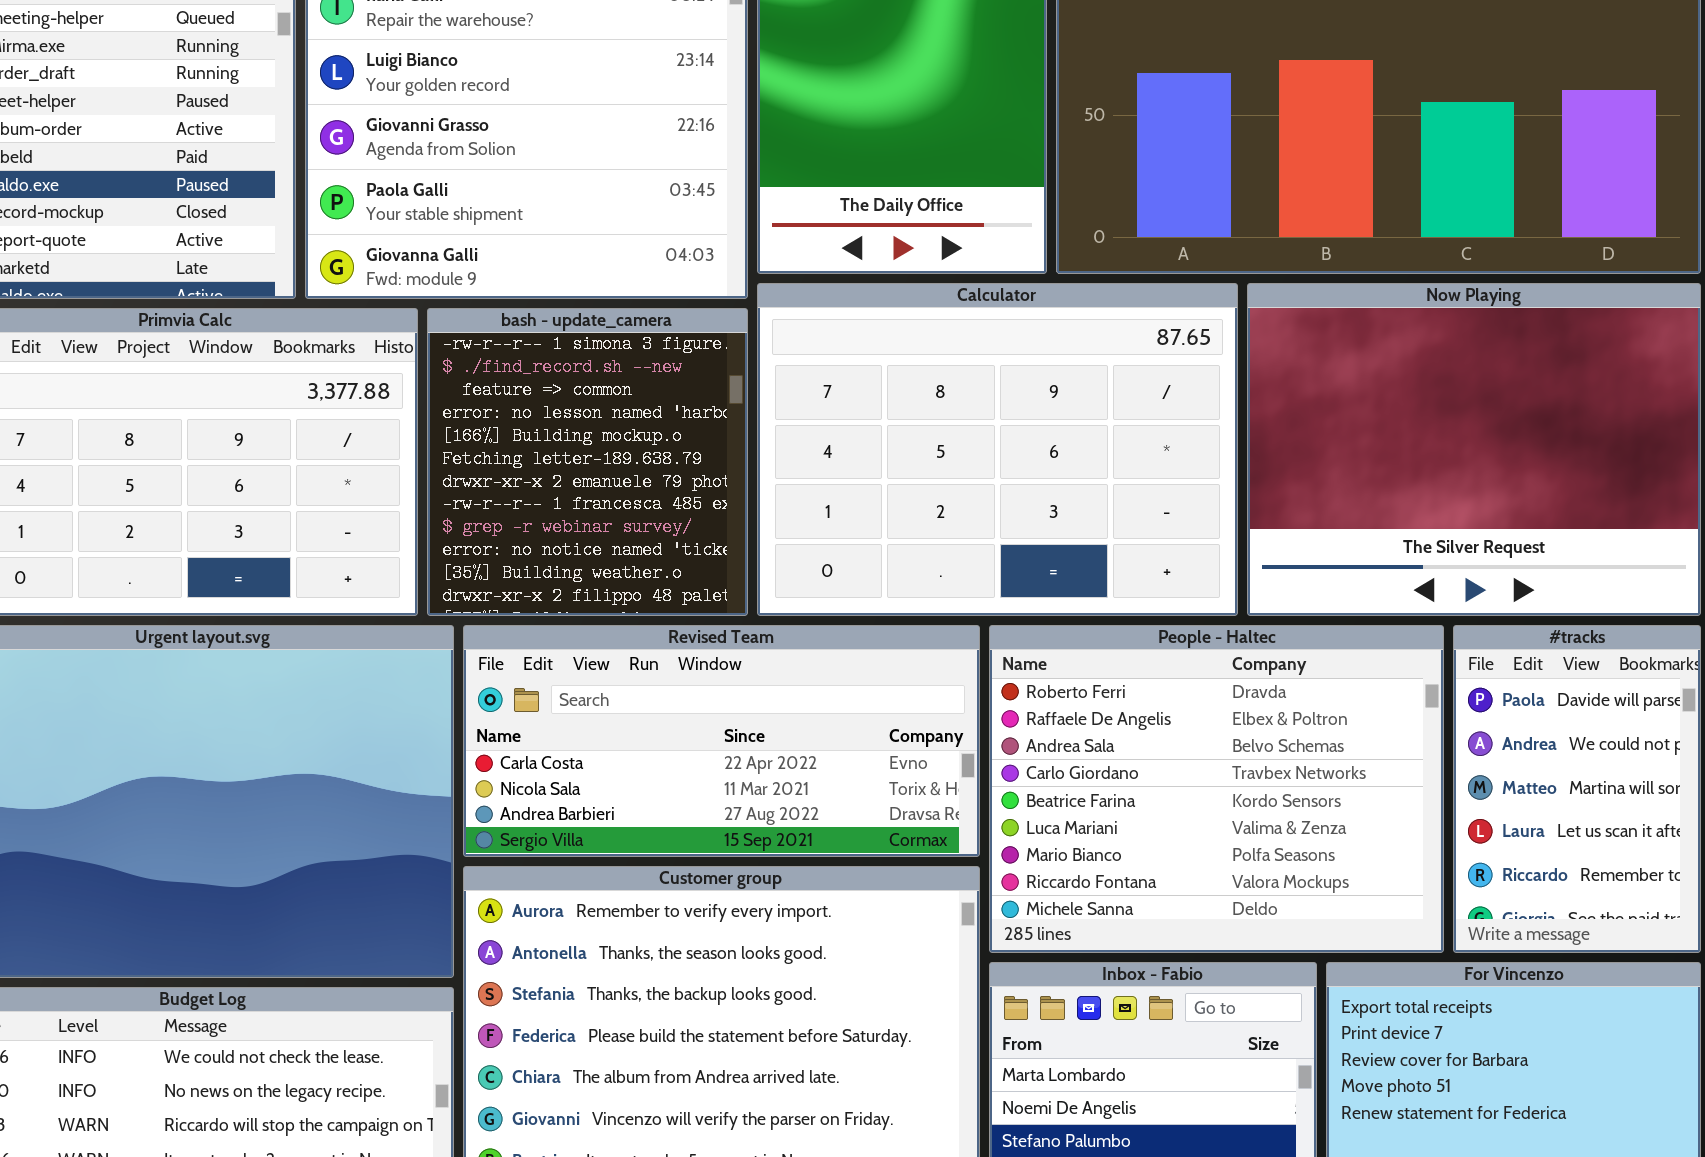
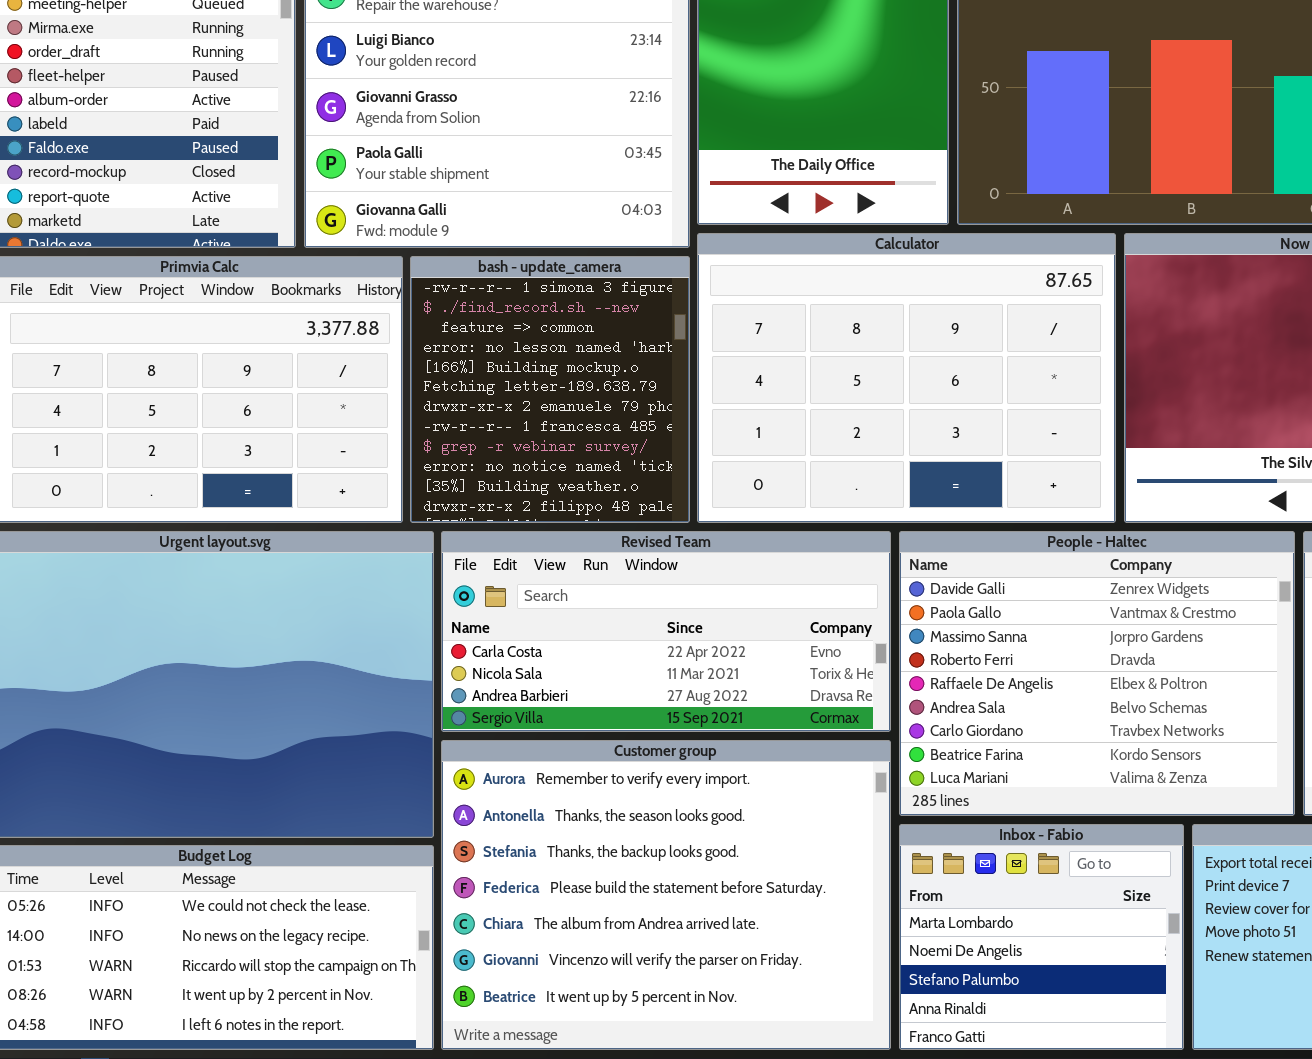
People - Haltec: [989,625,1444,953] -> [899,531,1295,816], scrolled up 3 rows

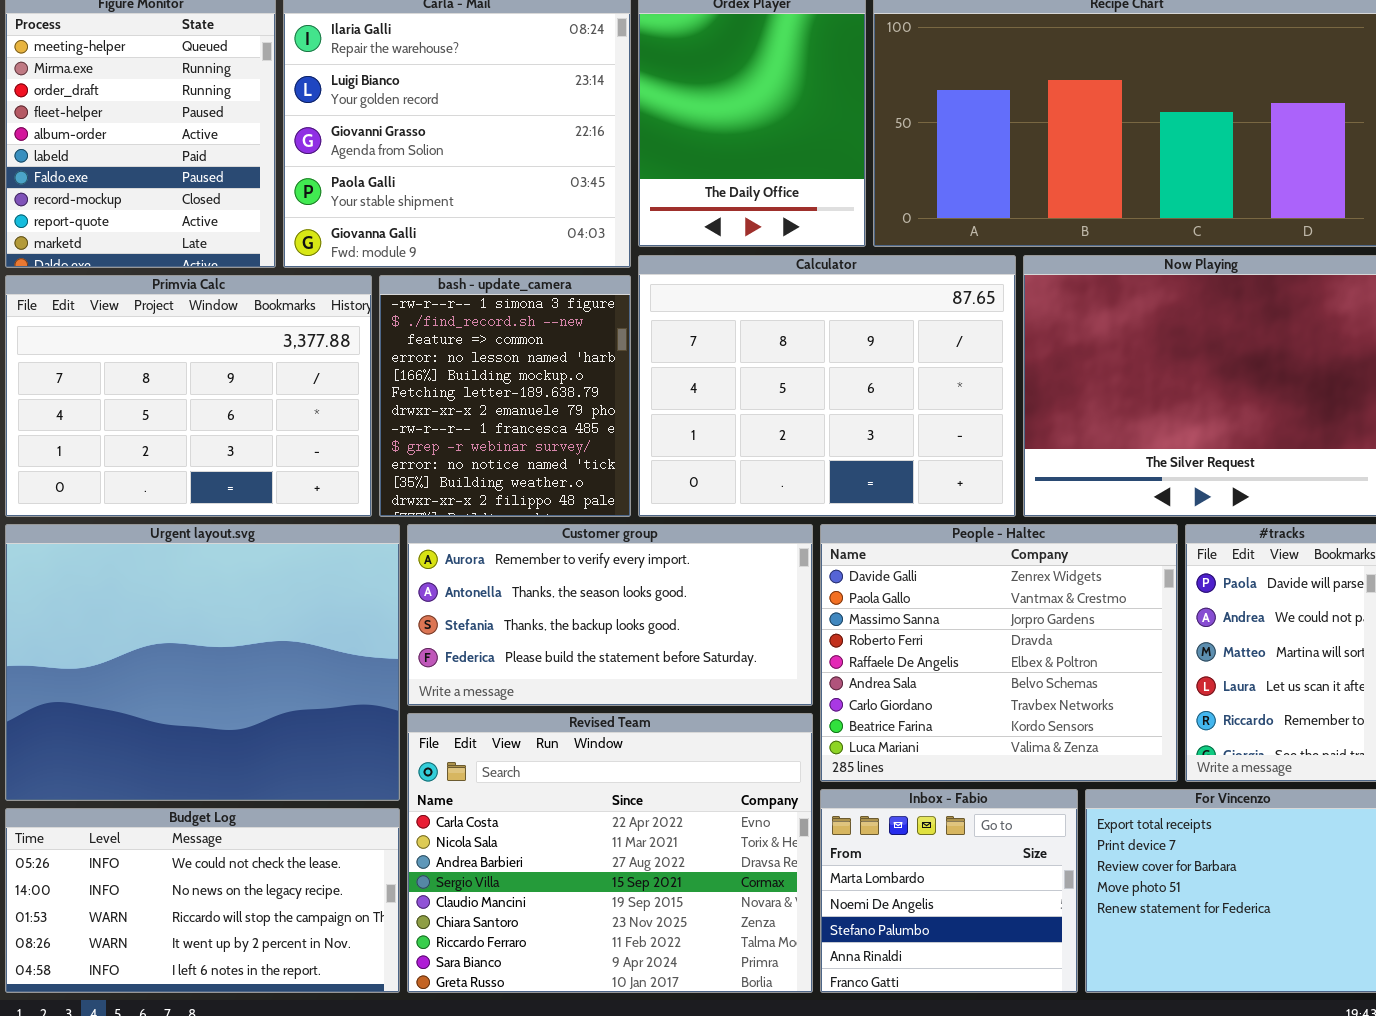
Revised Team: [441,531,891,732] -> [407,713,813,993], moved, resized
Customer group: [441,740,891,1050] -> [407,524,813,706], moved, resized

